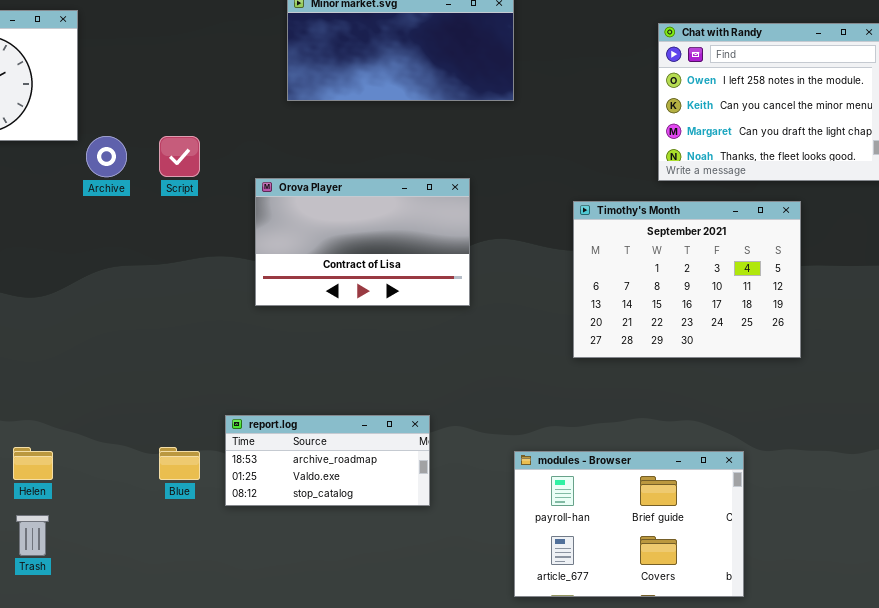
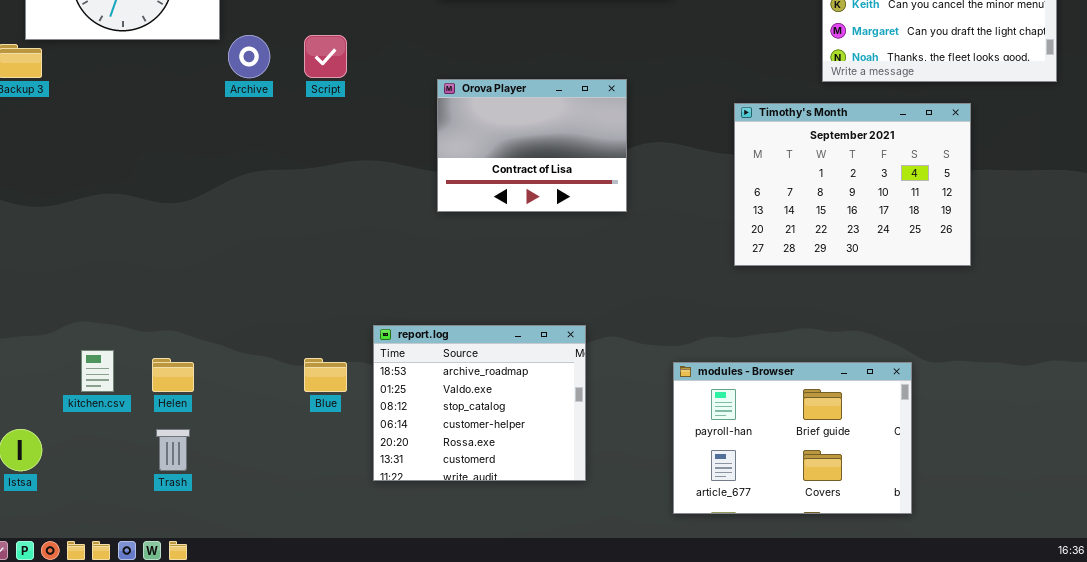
Orova Player: [255,178,470,306] -> [437,79,627,212], resized
report.log: [225,415,430,506] -> [373,325,586,481], resized

